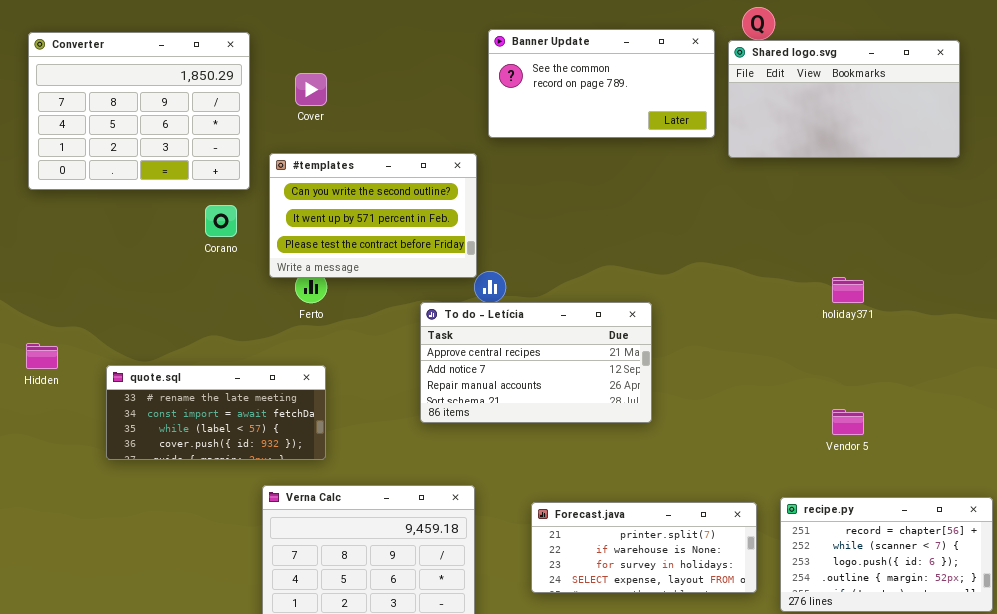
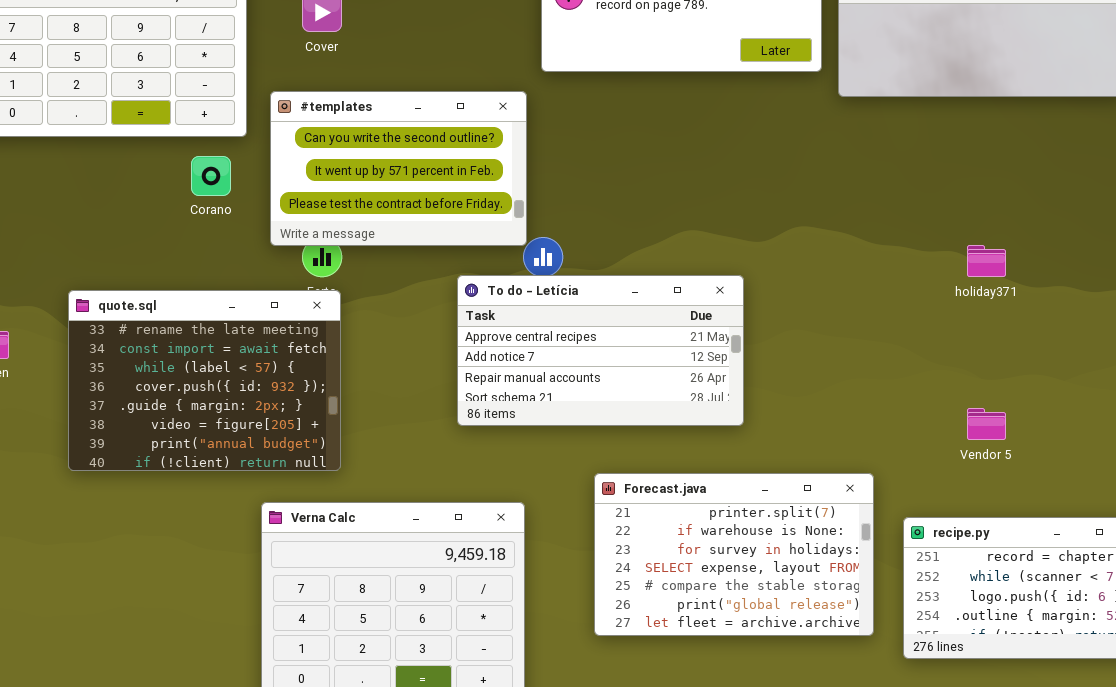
quote.sql: [106,365,326,460] -> [68,290,341,471], resized
Forecast.java: [531,502,757,593] -> [594,473,874,636], resized

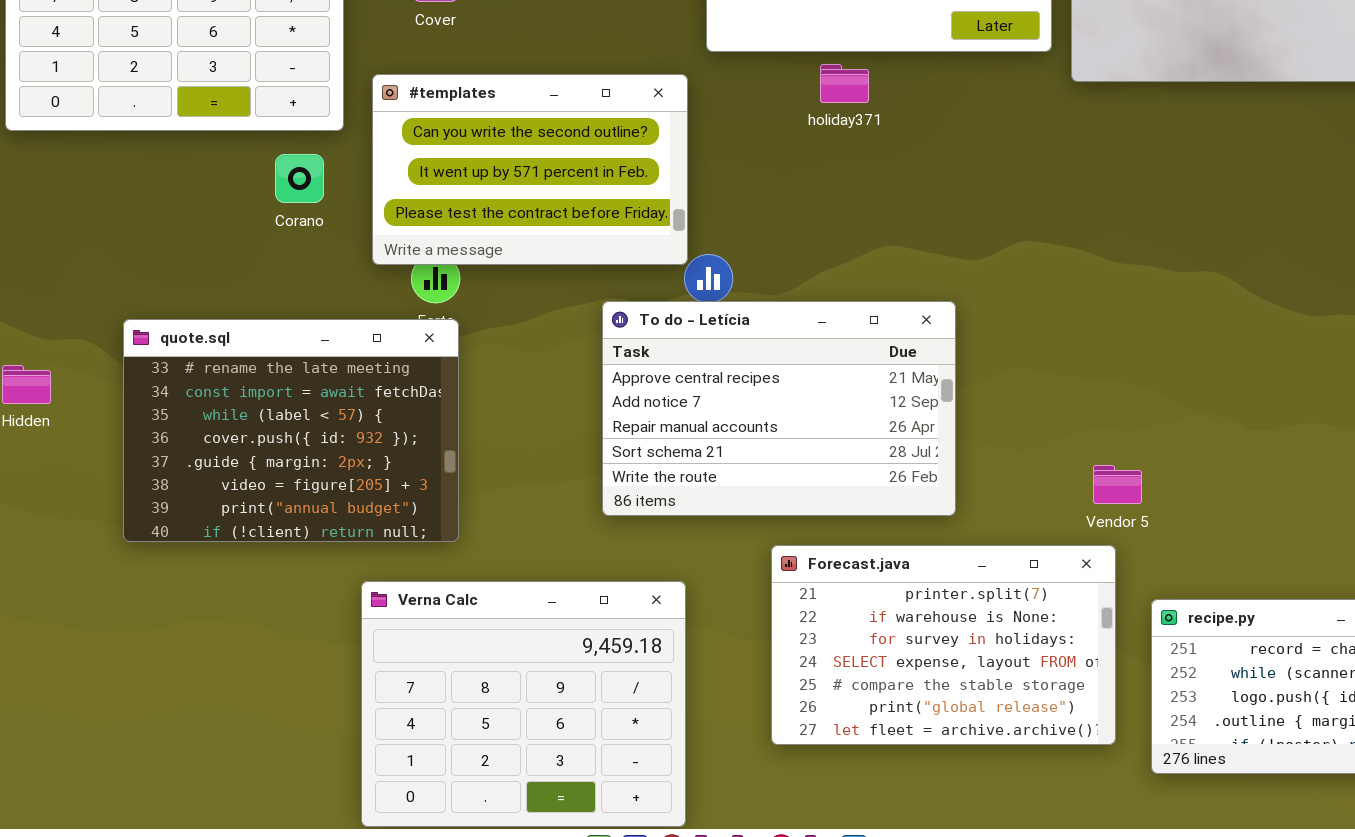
holiday371: [967,245,1006,277] -> [820,64,869,103], moved
To do - Letícia: [457,275,744,426] -> [602,301,956,516], resized
Vendor 5: [967,408,1006,440] -> [1093,465,1142,504], moved

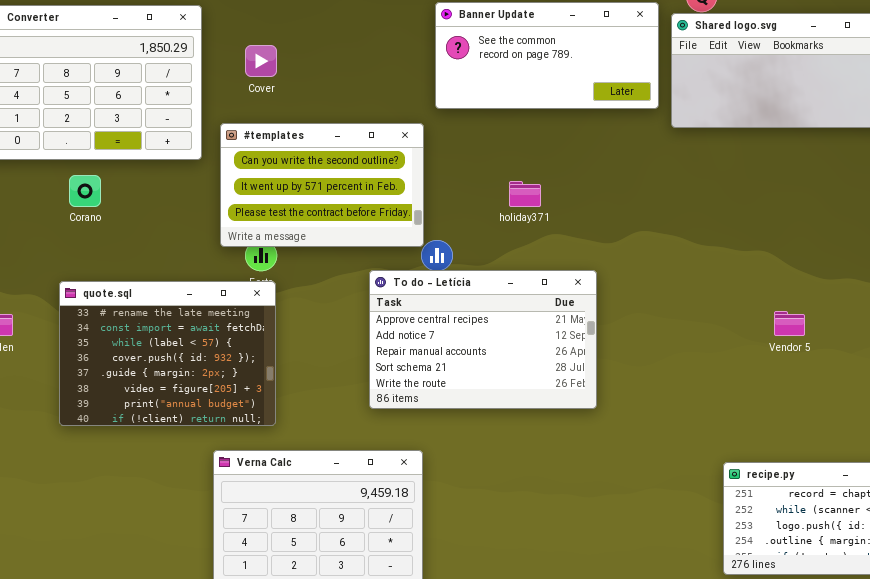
holiday371: [820,64,869,103] -> [509,181,541,207], moved
Corano: [275,154,324,203] -> [69,175,101,207], moved
Vendor 5: [1093,465,1142,504] -> [774,311,805,336], moved
Forecast.java: [771,545,1116,745] -> none, closed

